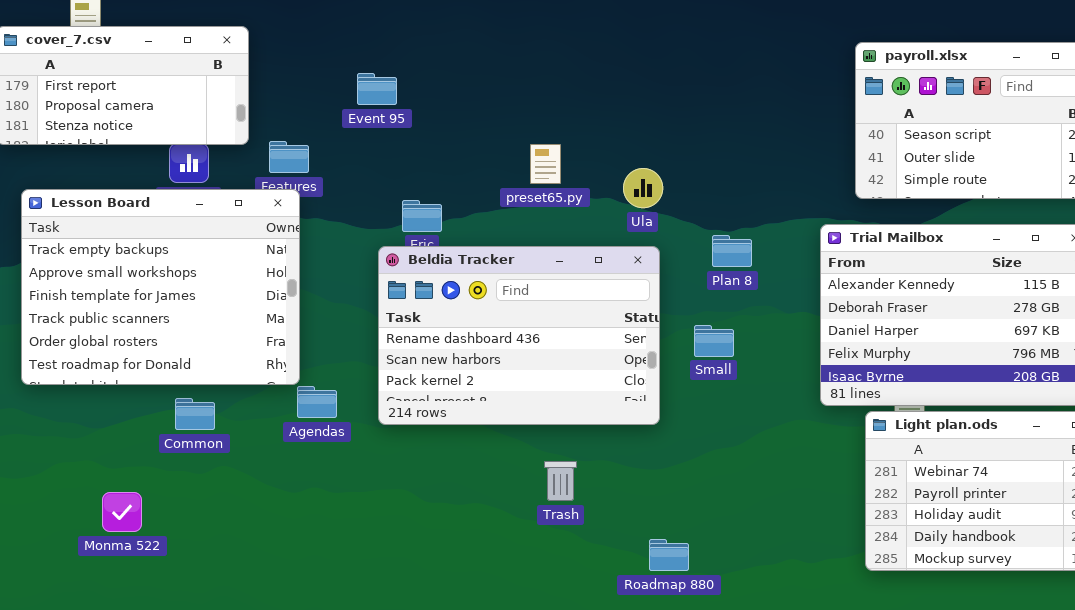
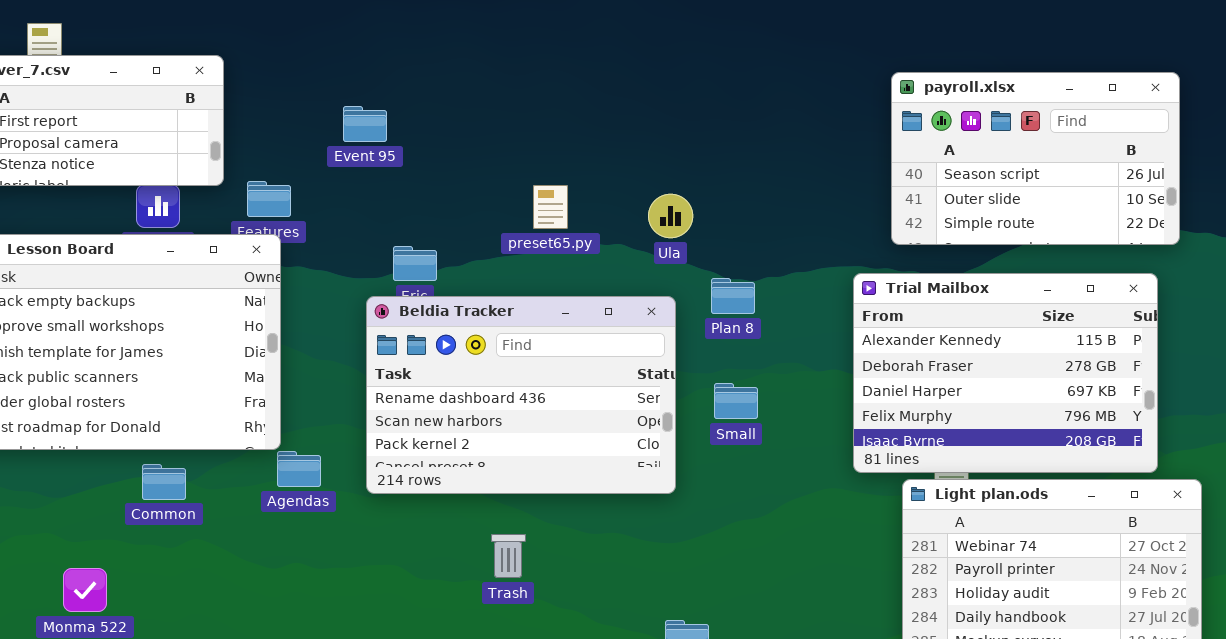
Ula: [623,168,663,208] -> [648,194,693,238], moved
Plan 8: [712,235,752,267] -> [711,278,755,314], moved
Trash: [544,461,577,501] -> [491,534,526,578], moved

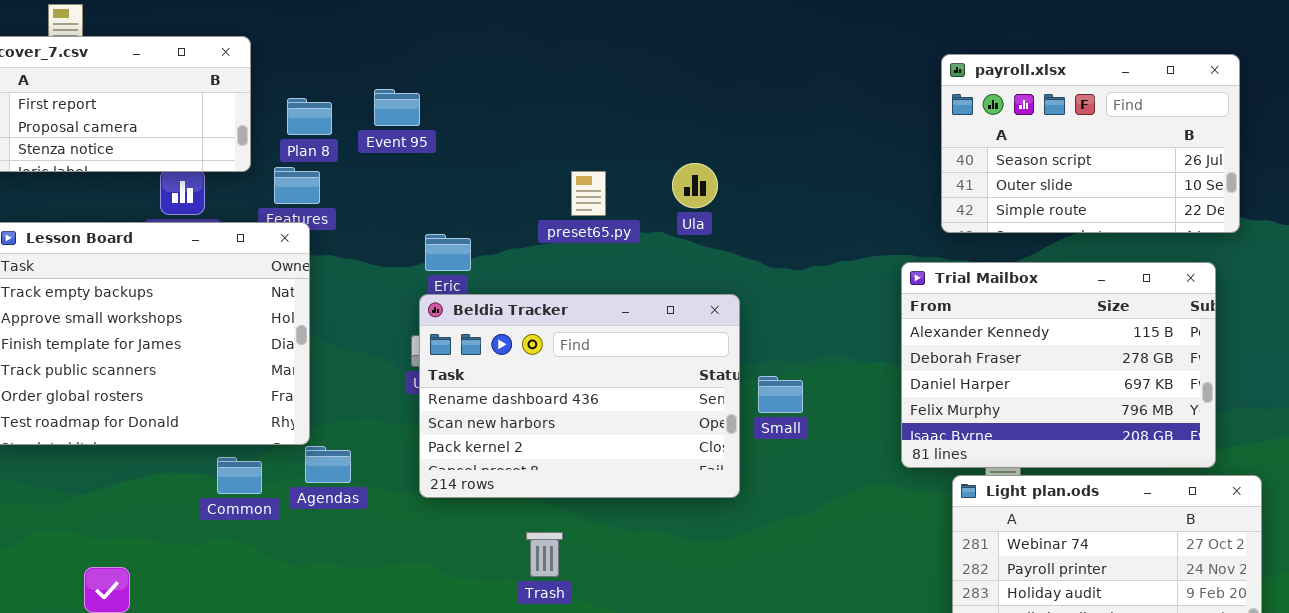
Ula: [648,194,693,238] -> [672,163,718,208], moved
Plan 8: [711,278,755,314] -> [287,98,332,135], moved
Beldia Tracker: [366,296,676,494] -> [419,294,740,498], moved
Common: [142,464,186,500] -> [217,457,262,494], moved

